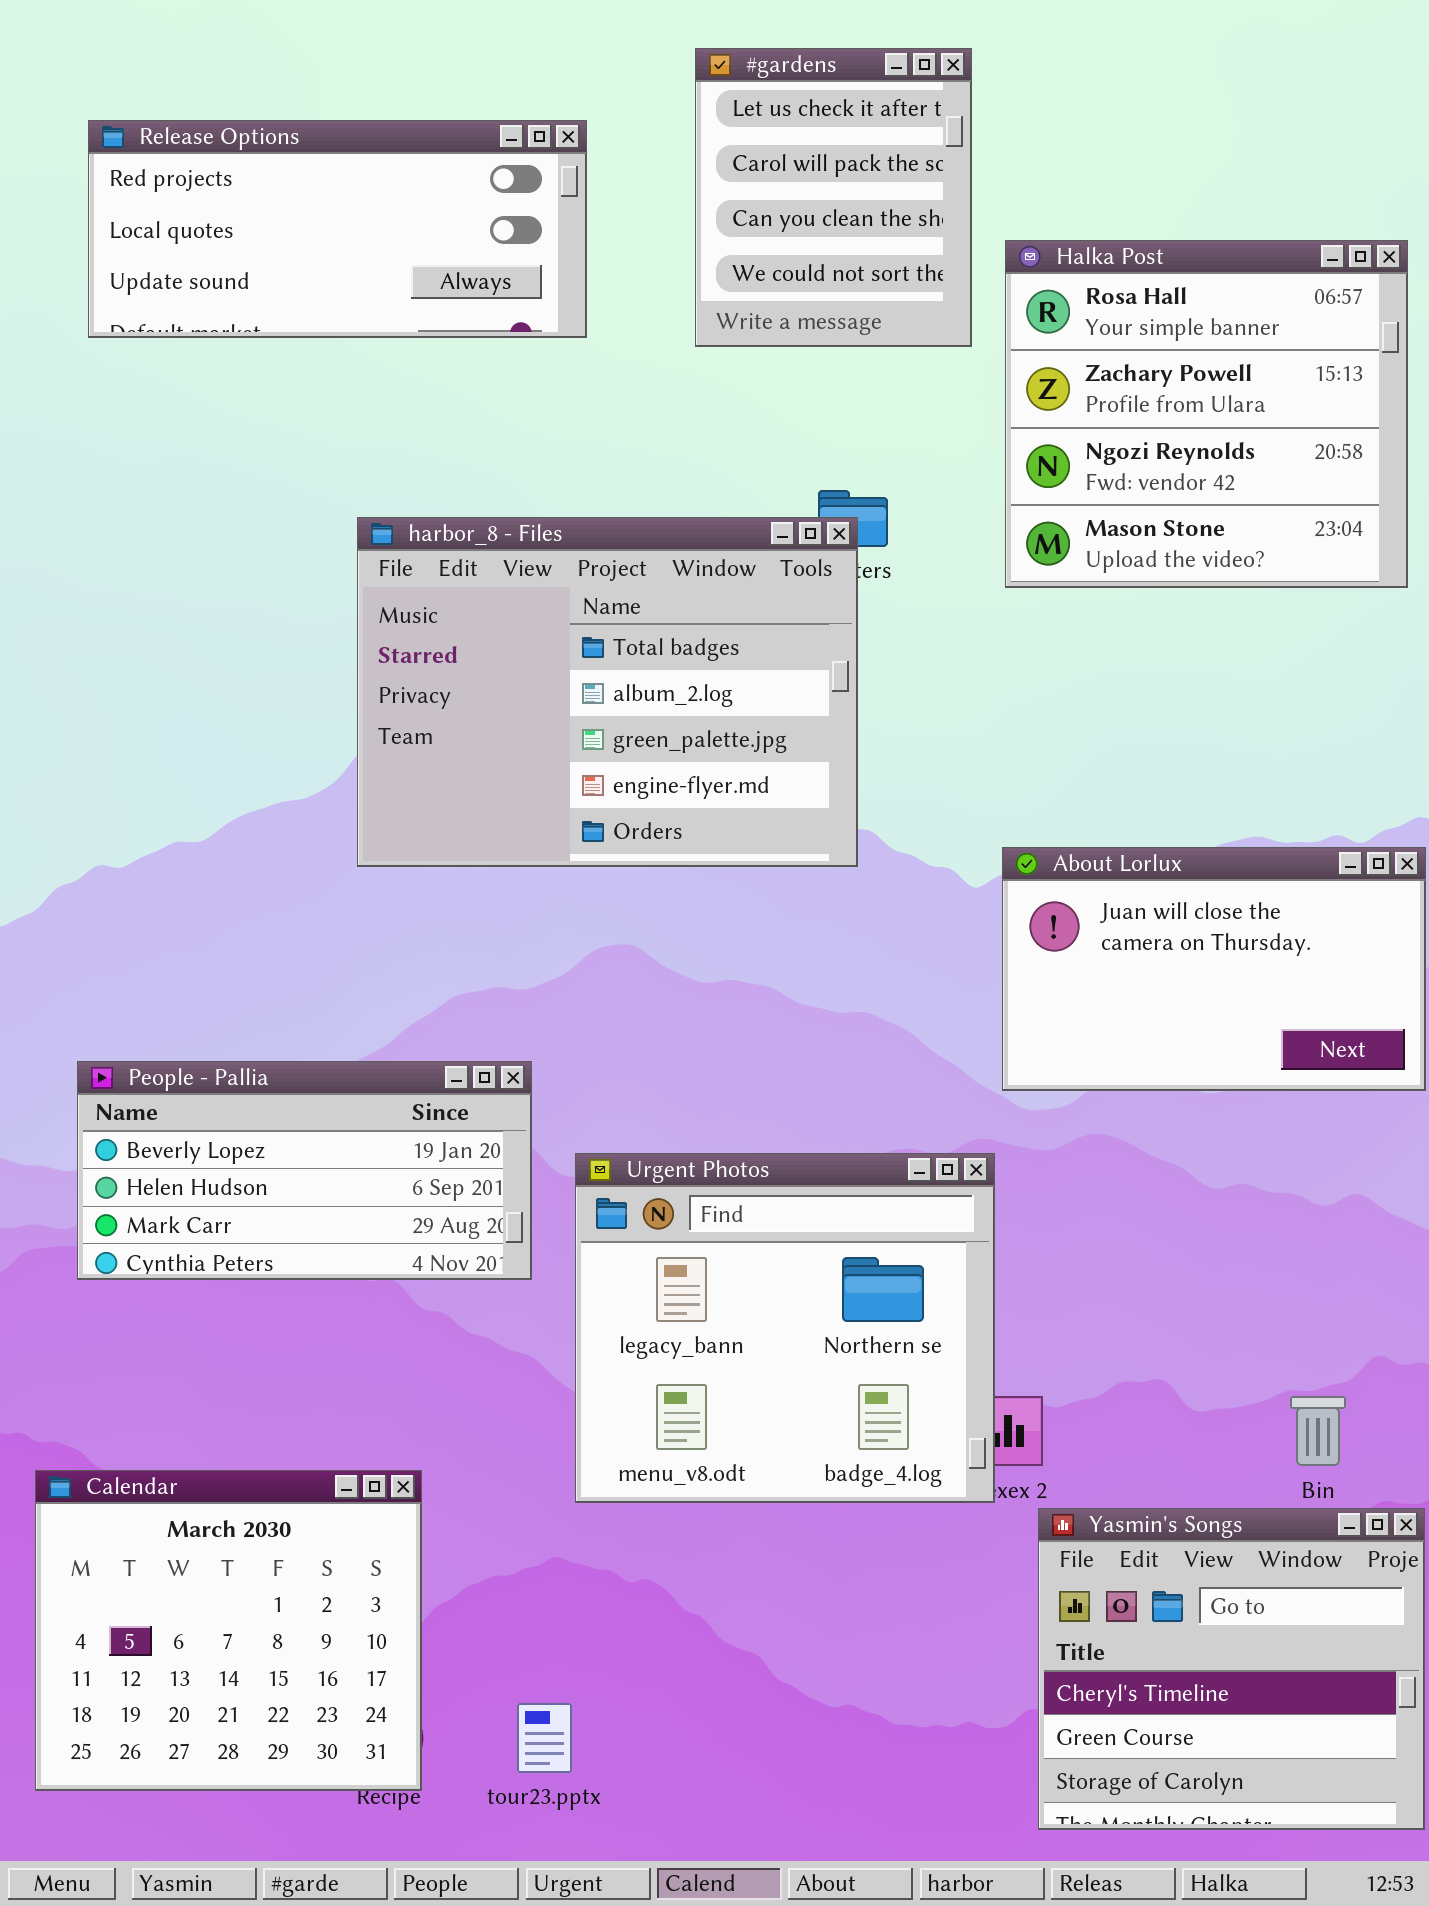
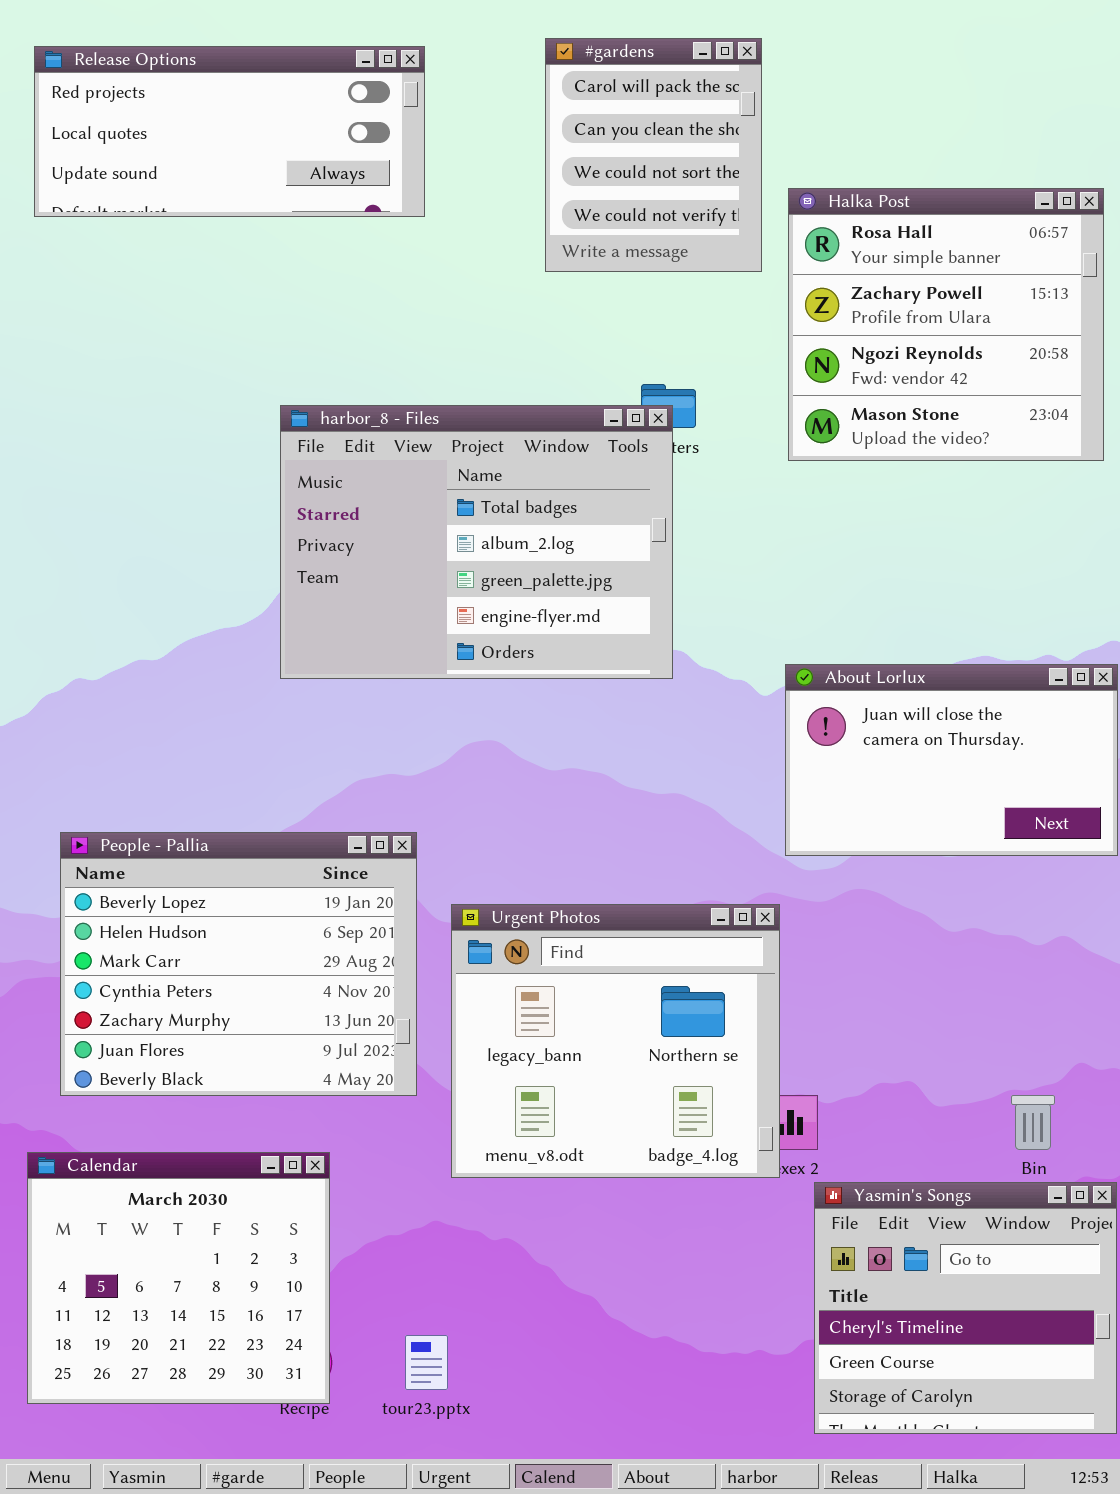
#gardens: [695,48,972,347] -> [545,38,762,272], scrolled down 1 row
Release Options: [88,120,587,338] -> [34,46,425,217], moved
People - Pallia: [77,1061,532,1280] -> [60,832,417,1096], resized

